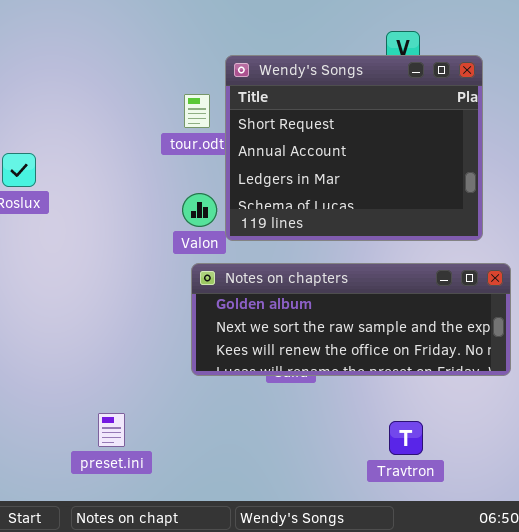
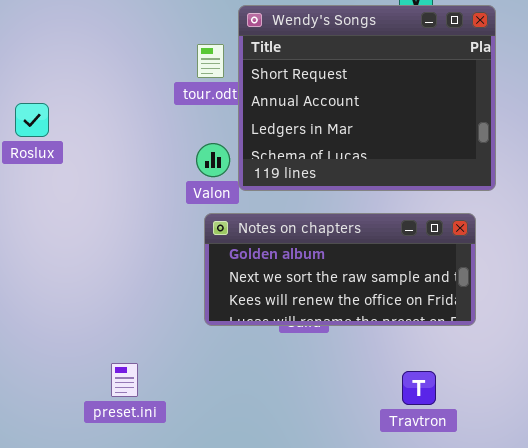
Notes on chapters: [191,263,511,376] -> [204,213,476,326], resized

